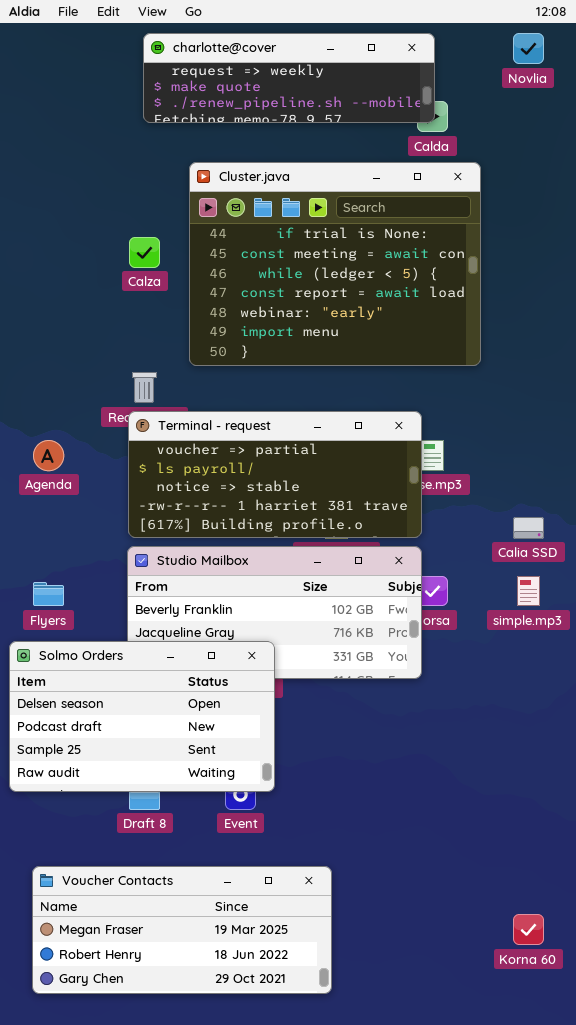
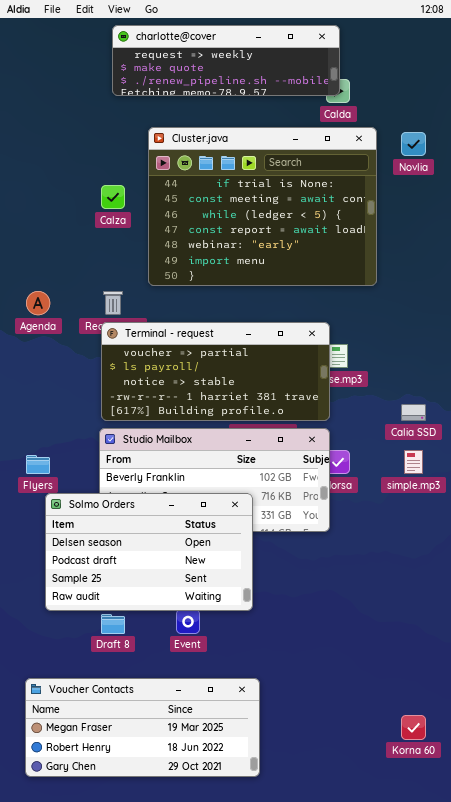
Novlia: [513,33,544,64] -> [401,132,426,156], moved
Agenda: [33,440,64,471] -> [26,291,50,315], moved
Solmo Orders: [9,641,275,792] -> [45,493,253,611], moved

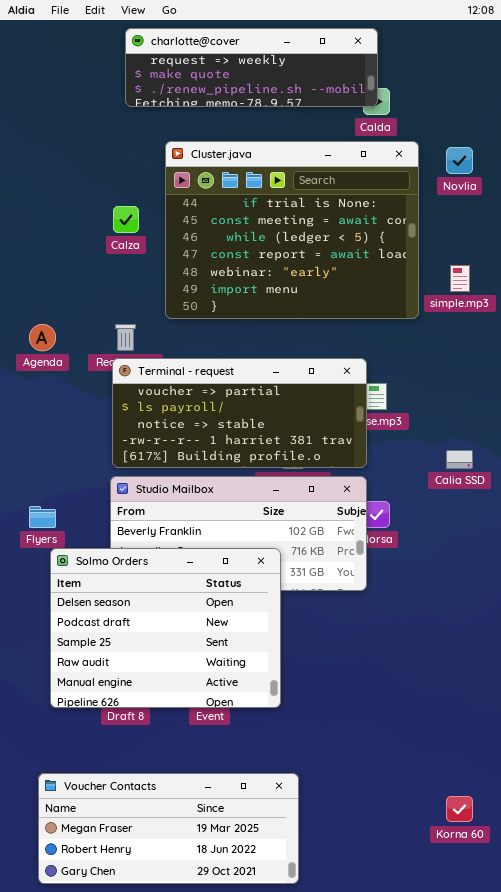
simple.mp3: [404,450,423,474] -> [450,265,470,292], moved
Solmo Orders: [45,493,253,611] -> [50,548,281,708], resized
Voucher Contacts: [25,678,260,777] -> [38,773,299,884], moved

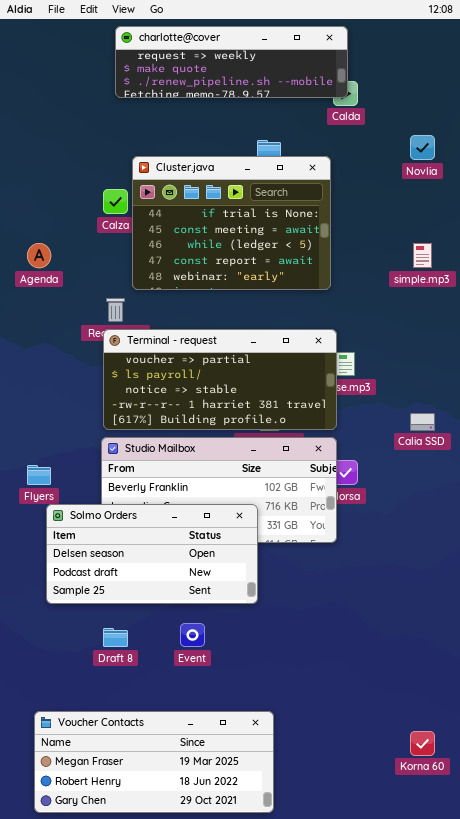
Cluster.java: [165,141,419,319] -> [132,156,331,290], moved, resized
Agenda: [29,324,56,351] -> [27,243,51,268], moved
Solmo Orders: [50,548,281,708] -> [46,504,258,604], resized

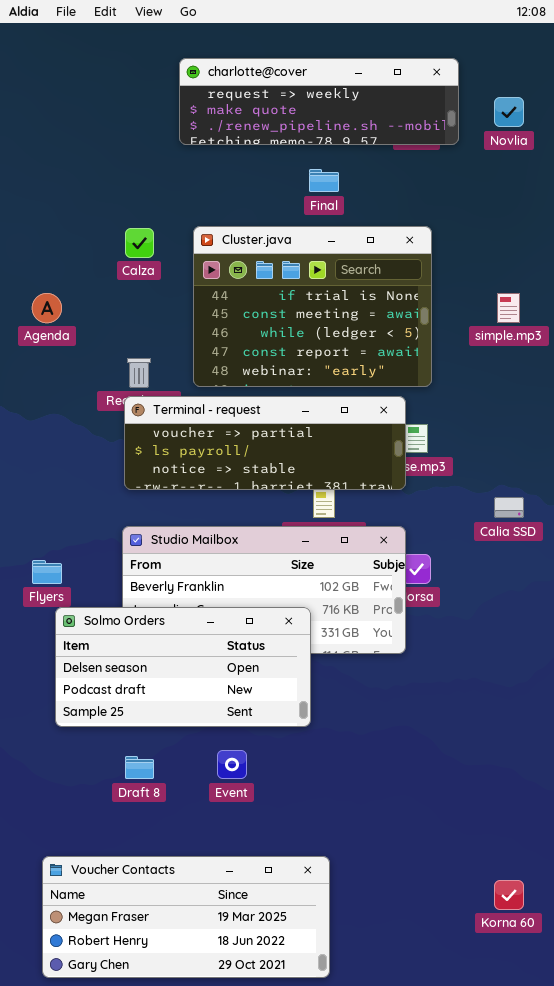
charlotte@cover: [115,26,348,98] -> [179,58,459,145], moved
Novlia: [410,135,435,160] -> [494,97,524,127], moved
Cluster.java: [132,156,331,290] -> [193,226,432,387], moved
Terminal - request: [103,329,337,430] -> [124,396,406,490], resized

